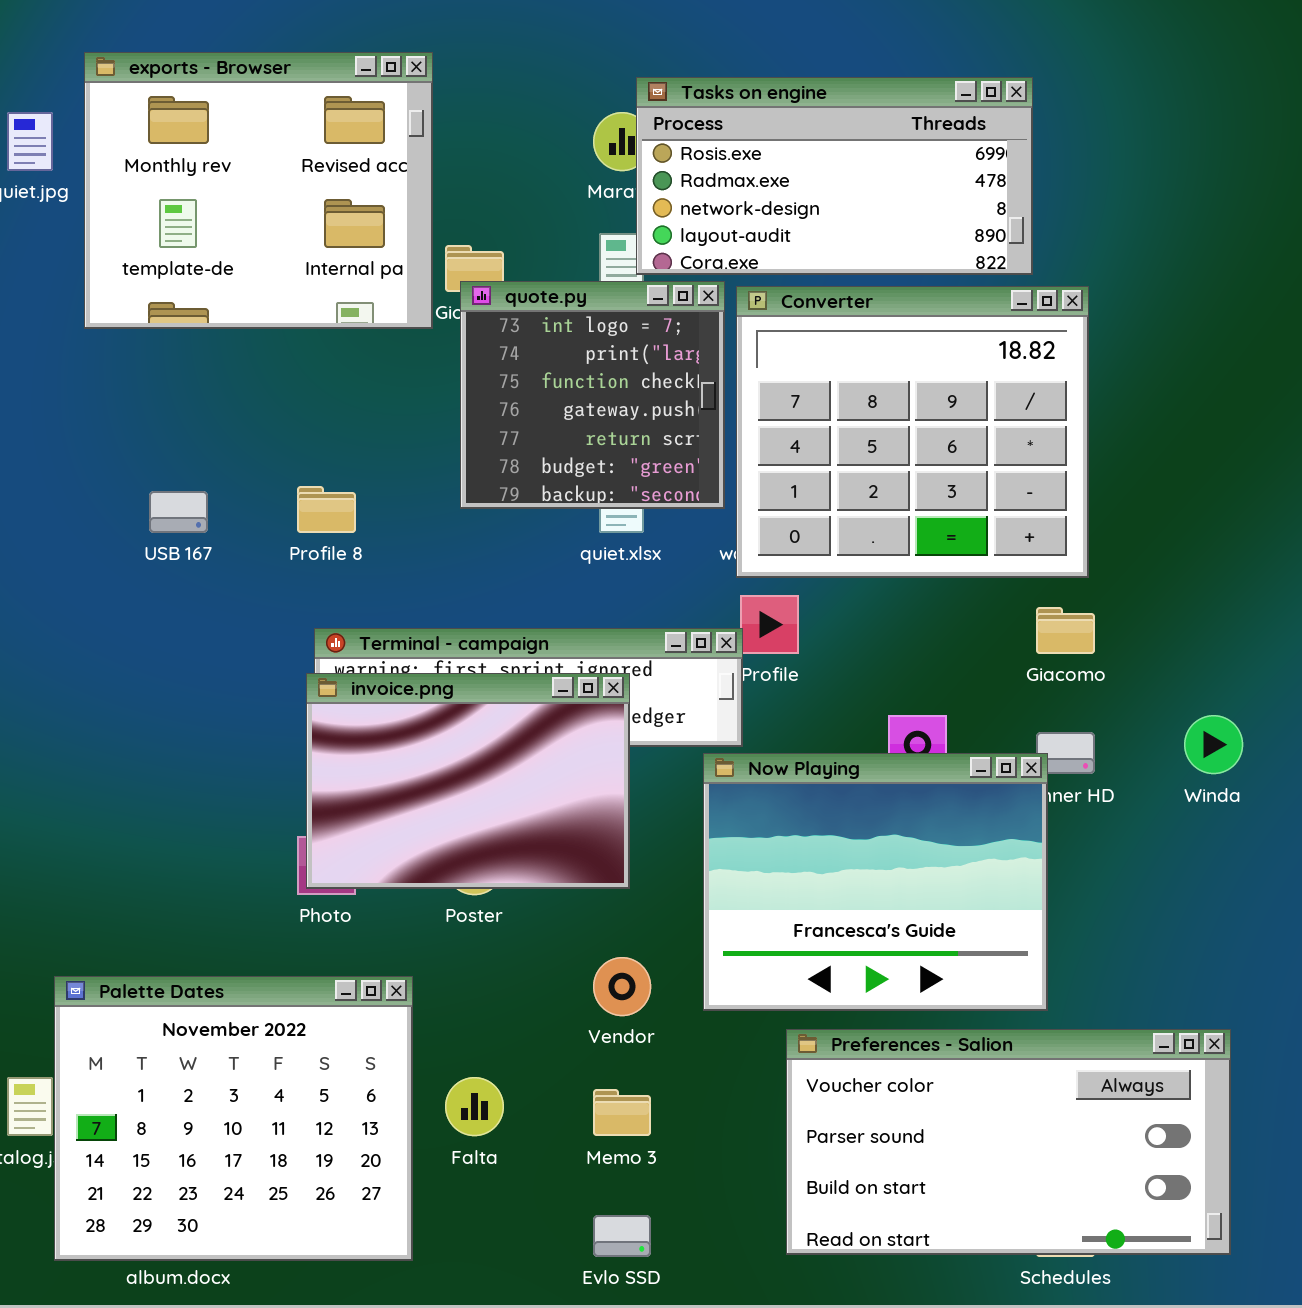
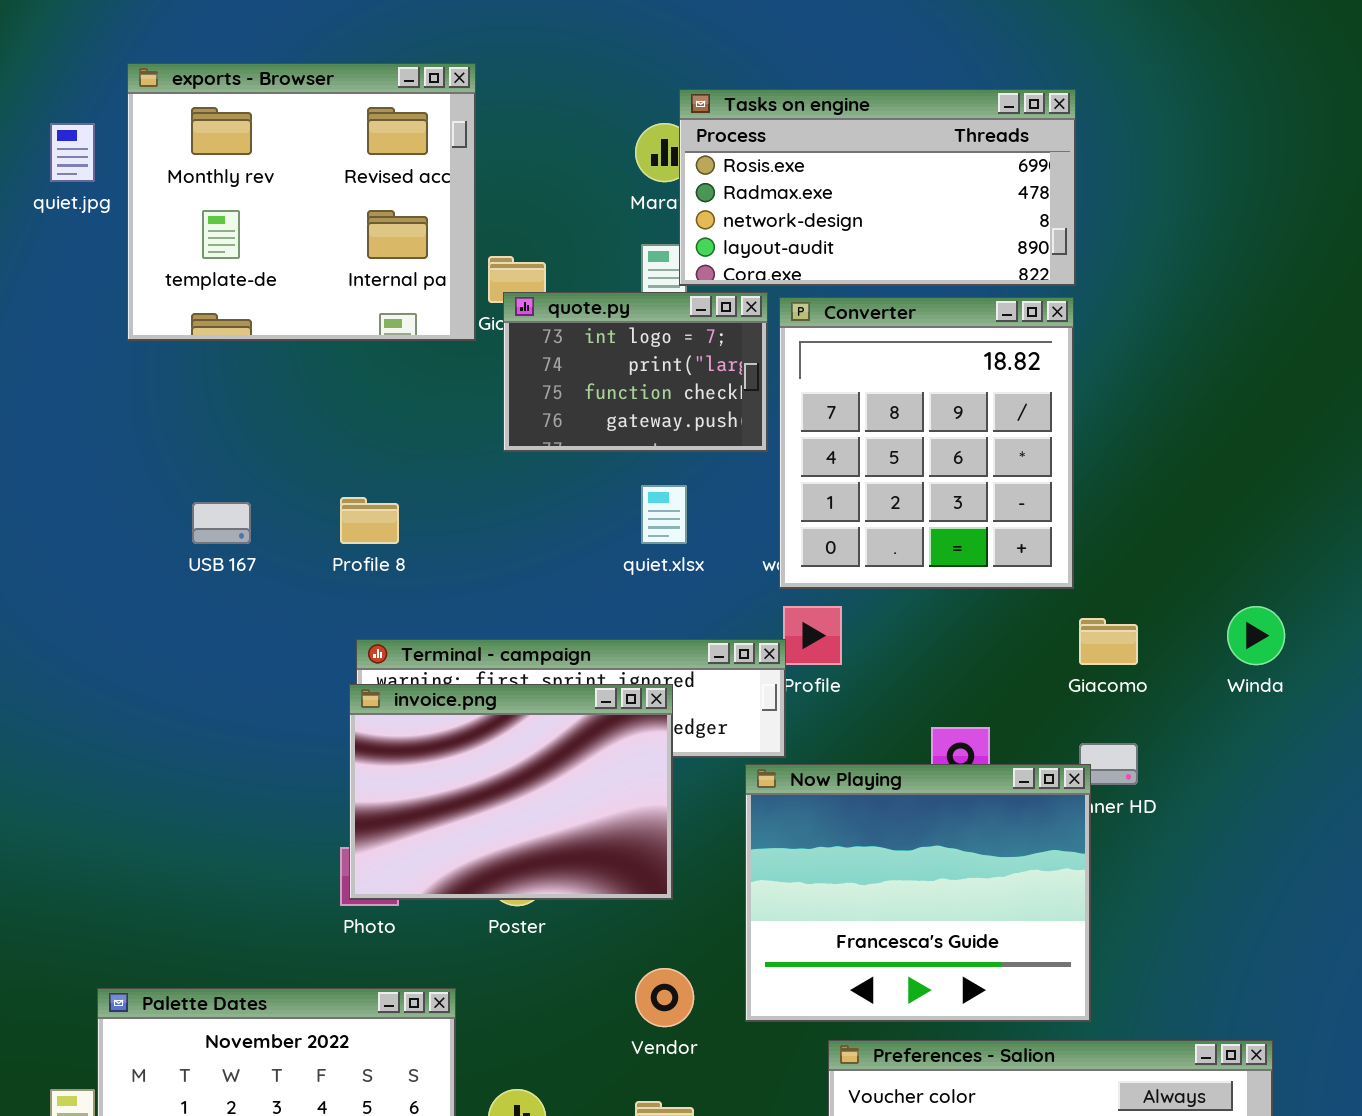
quote.py: [460,281,725,509] -> [503,292,768,452], resized
Converter: [736,286,1089,578] -> [779,297,1074,589], resized
Winda: [1184,715,1243,774] -> [1227,606,1285,665], moved

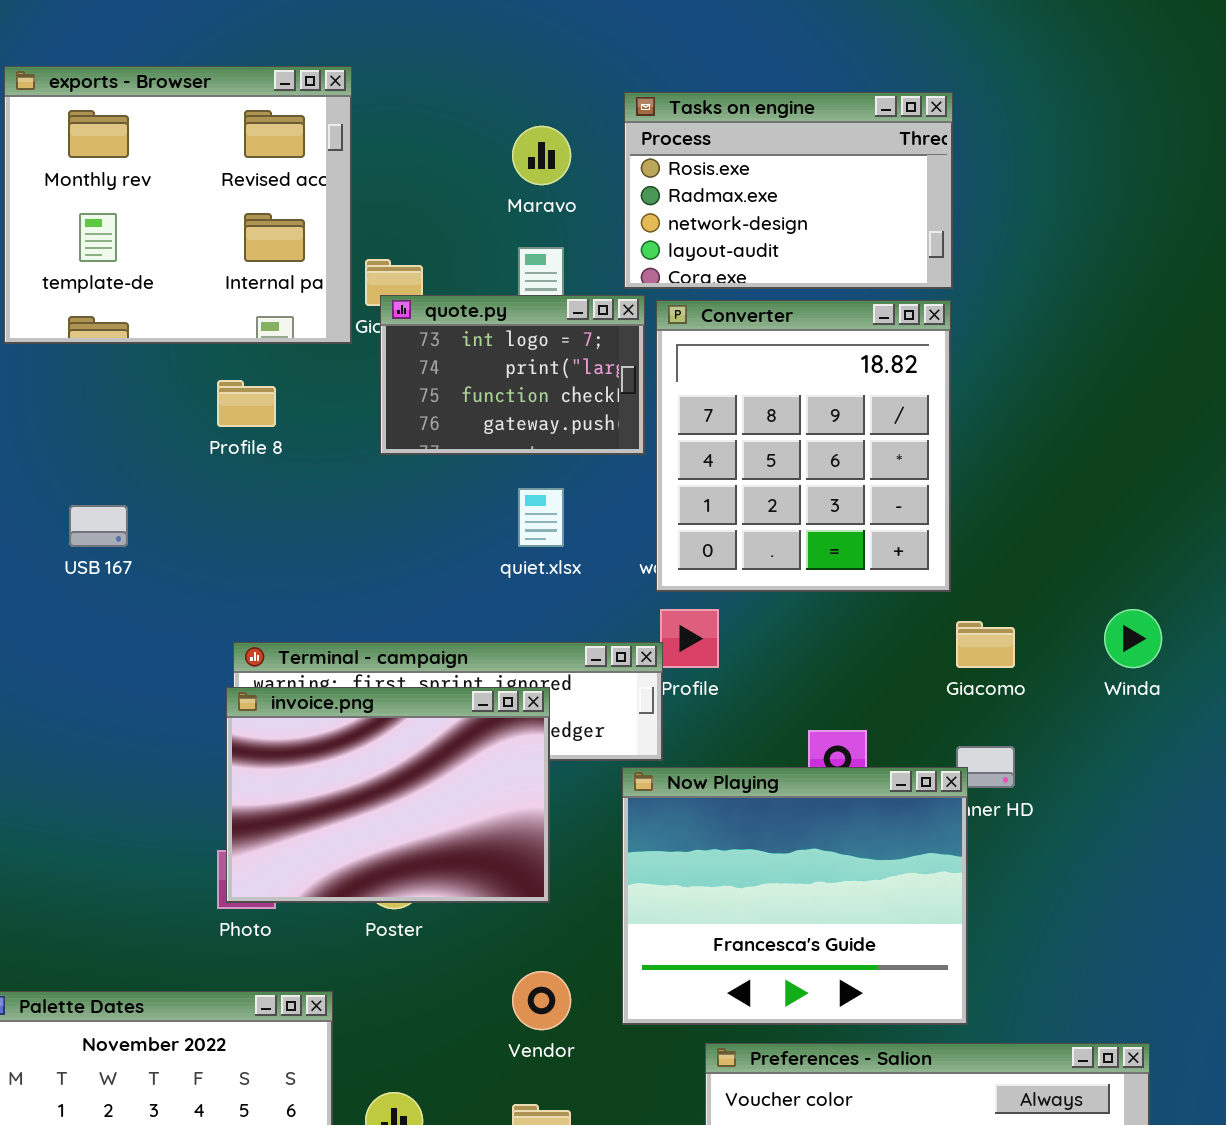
Tasks on engine: [679,89,1076,286] -> [624,92,953,289], resized
Profile 8: [340,497,399,544] -> [217,380,276,427], moved

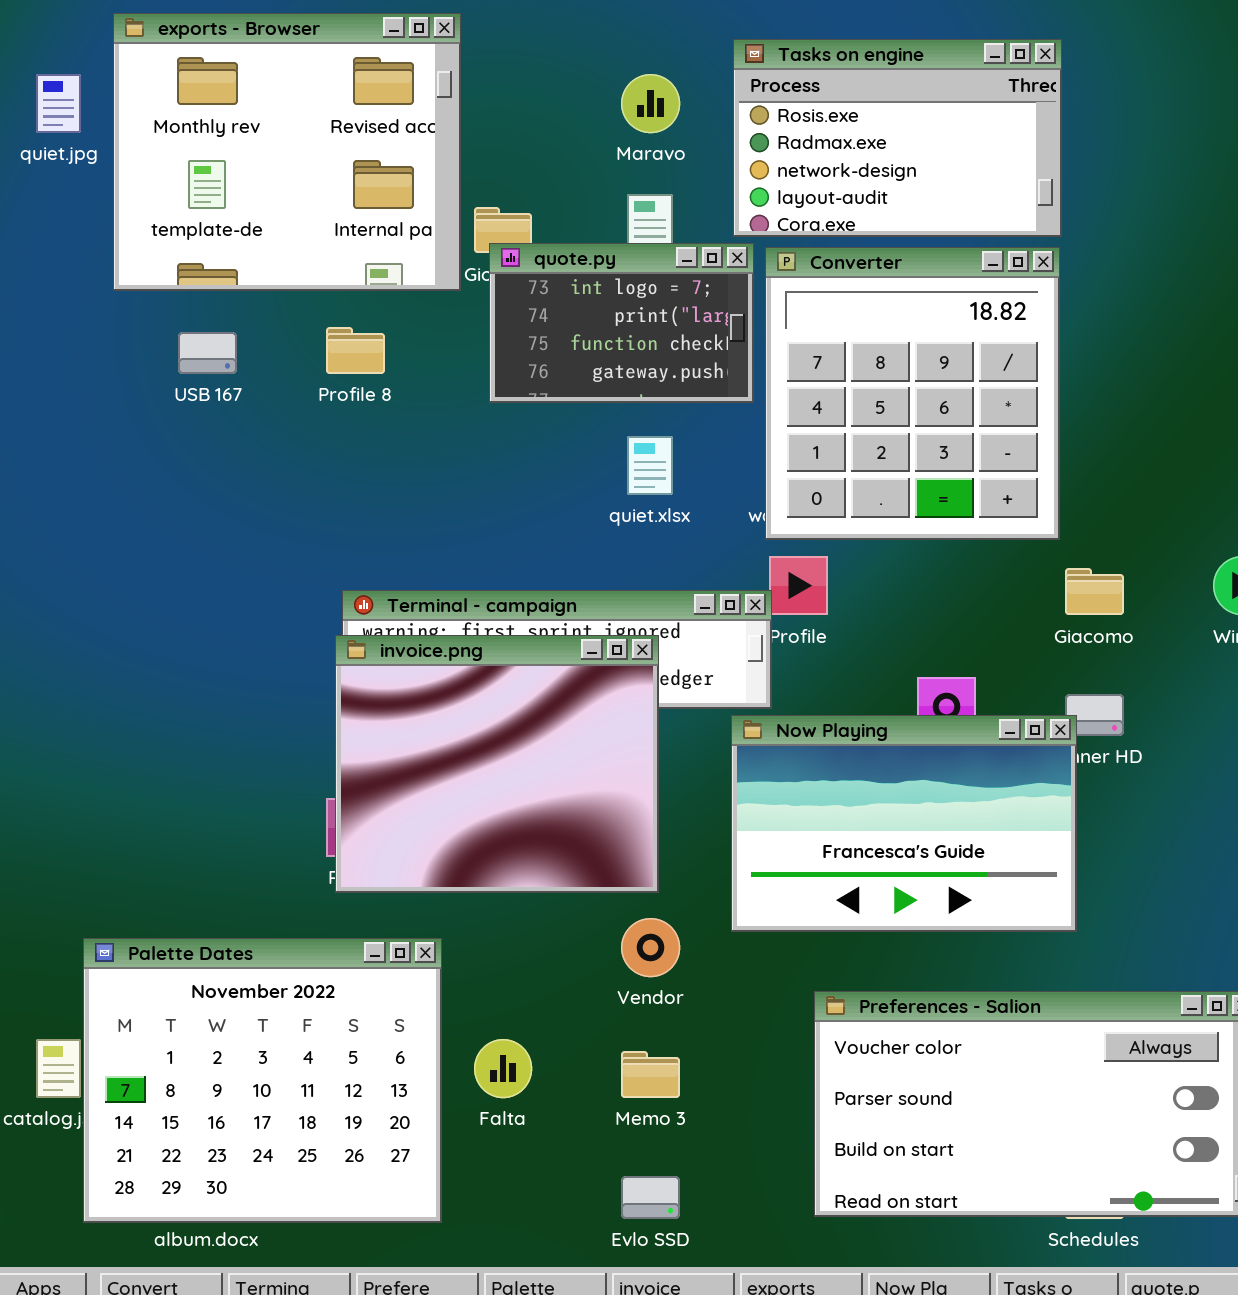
USB 167: [69,505,128,547] -> [178,332,237,374], moved
invoice.png: [226,687,550,903] -> [335,635,659,893], resized
Now Playing: [622,767,968,1025] -> [731,715,1077,932], resized

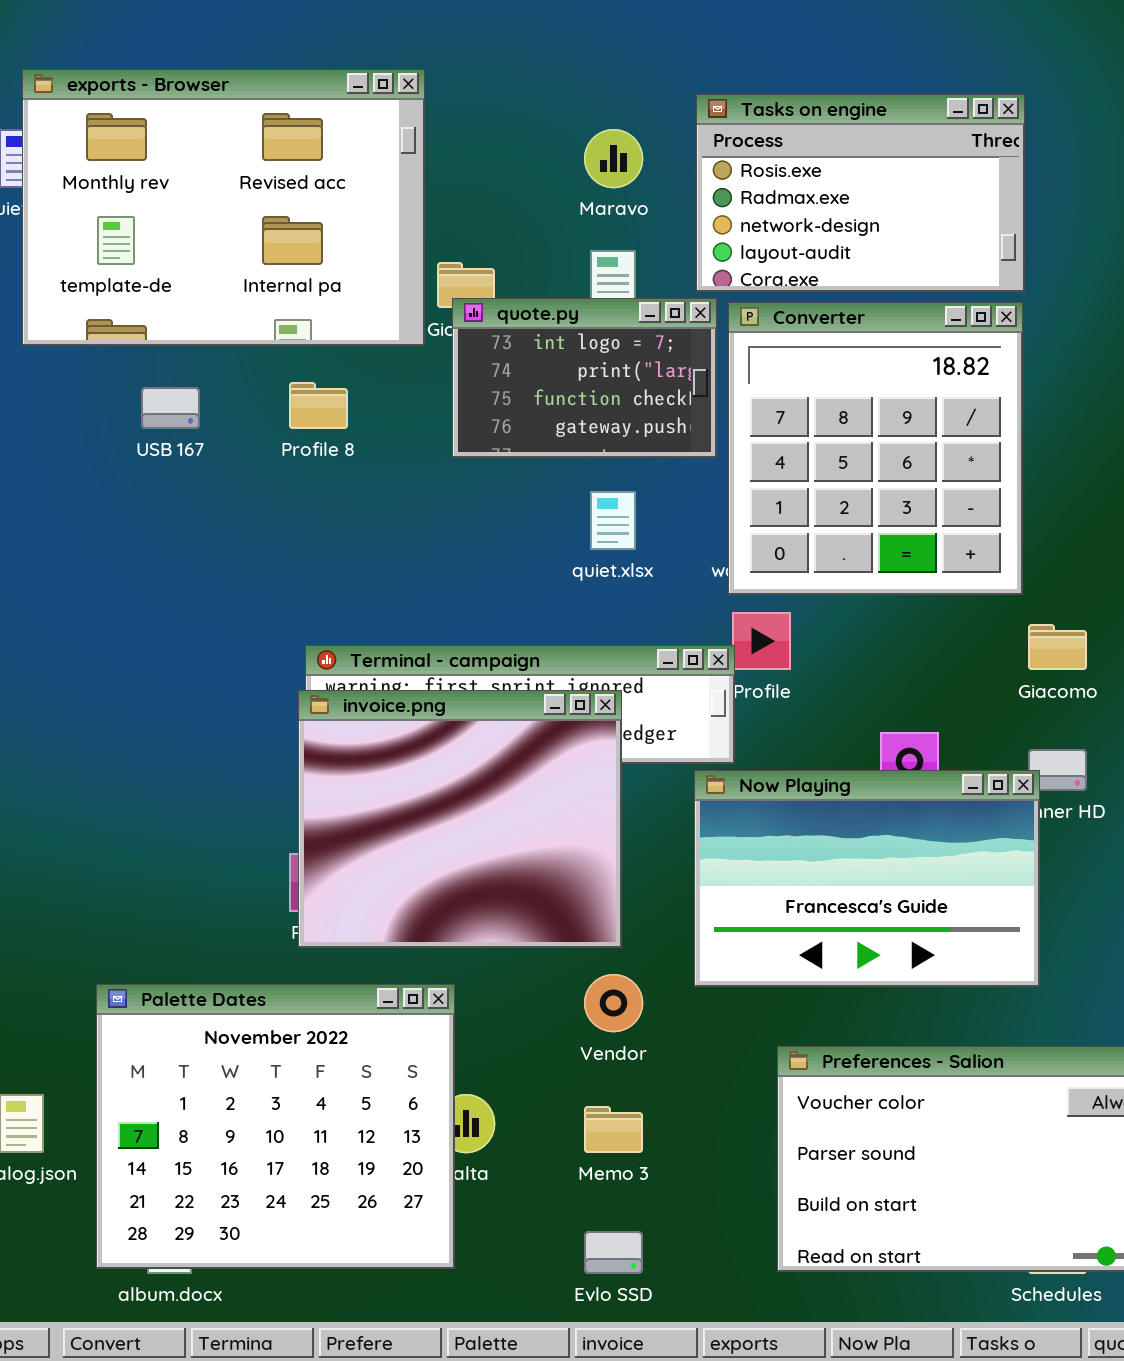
exports - Browser: [113,13,461,291] -> [22,69,425,346], resized
Palette Dates: [83,938,442,1223] -> [96,984,455,1269], moved

